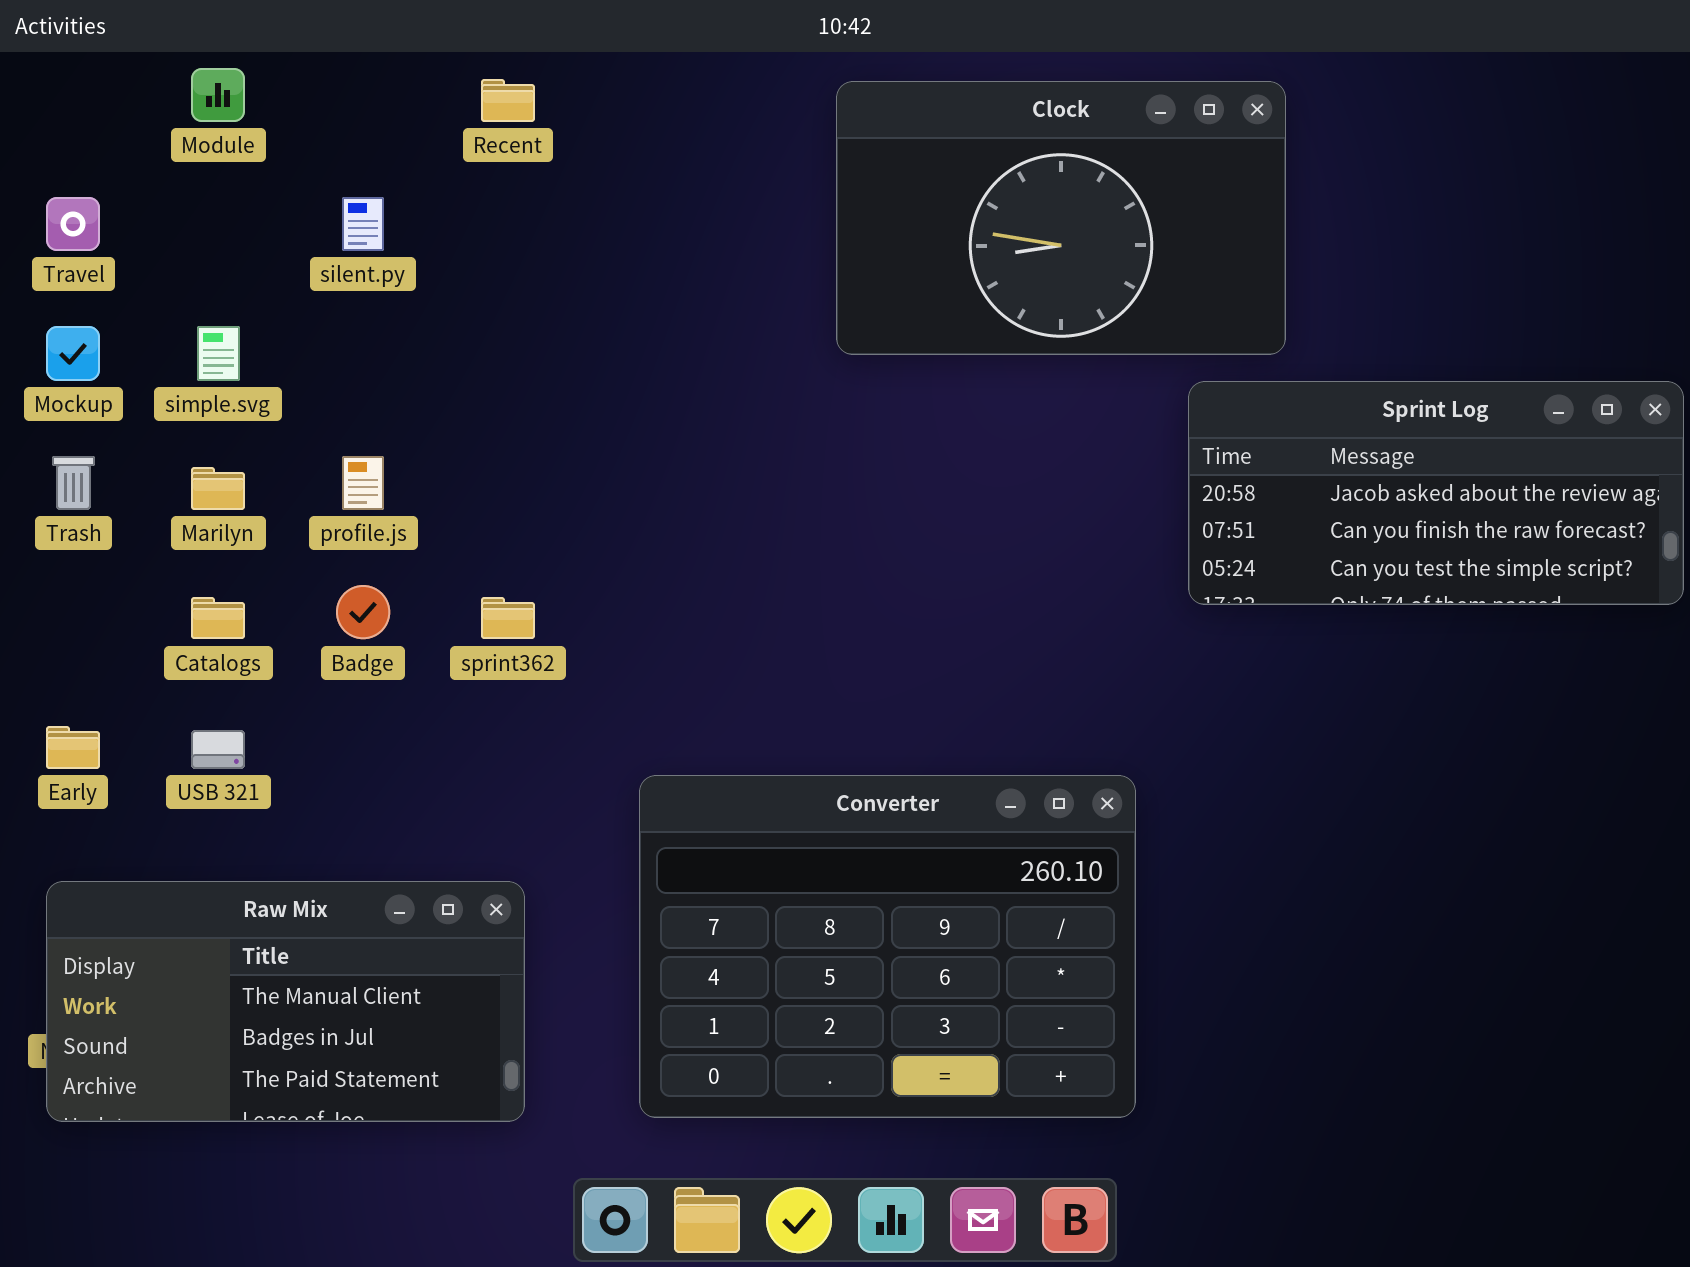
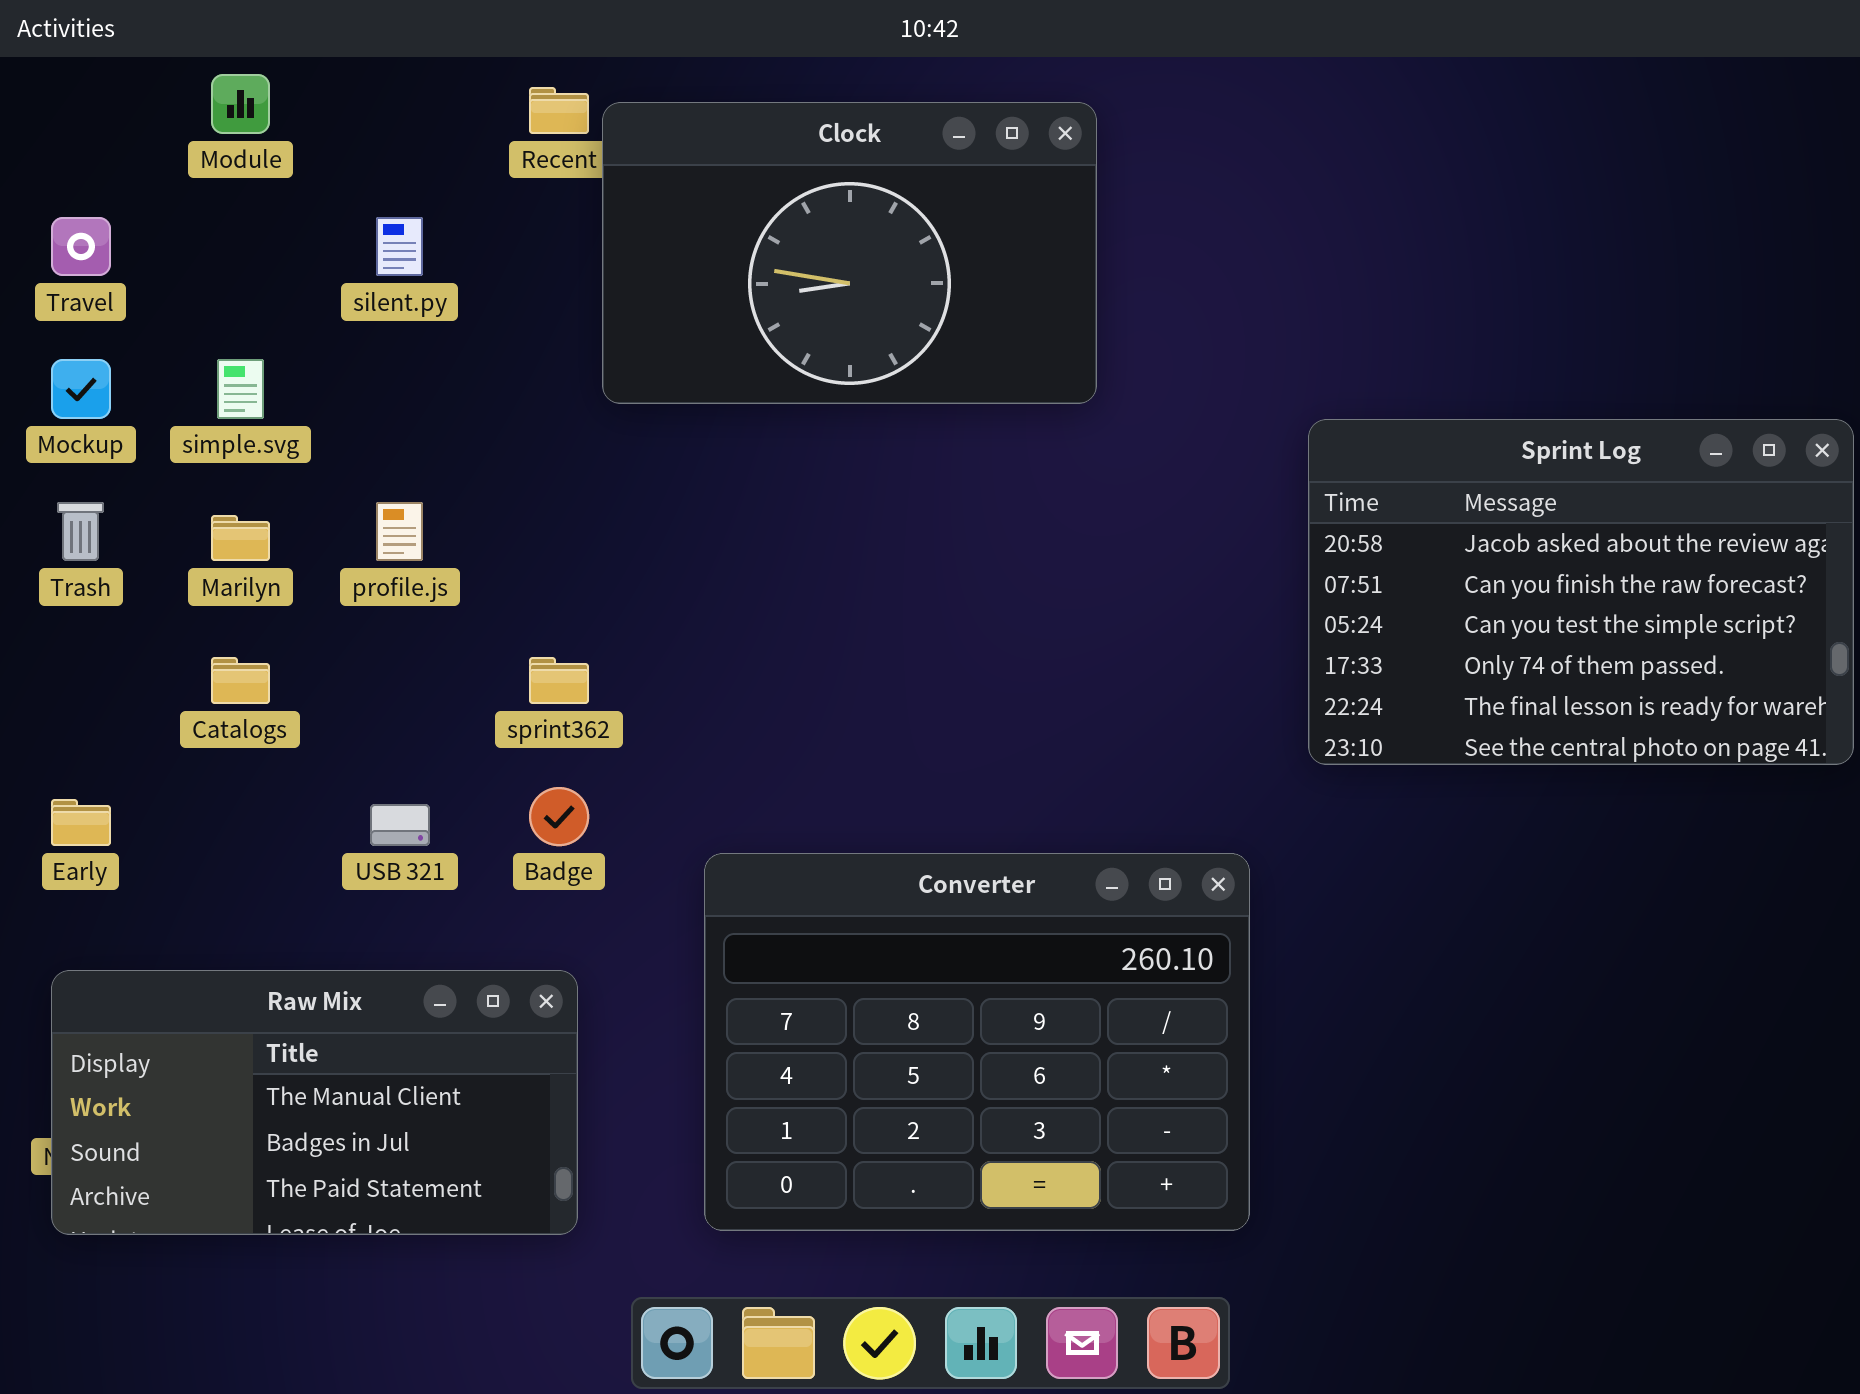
Clock: [836,81,1286,355] -> [602,102,1097,404], moved
Sprint Log: [1188,381,1684,605] -> [1308,419,1854,765], resized
Badge: [336,585,390,639] -> [529,787,589,846], moved
USB 321: [191,730,245,769] -> [370,804,430,846], moved

